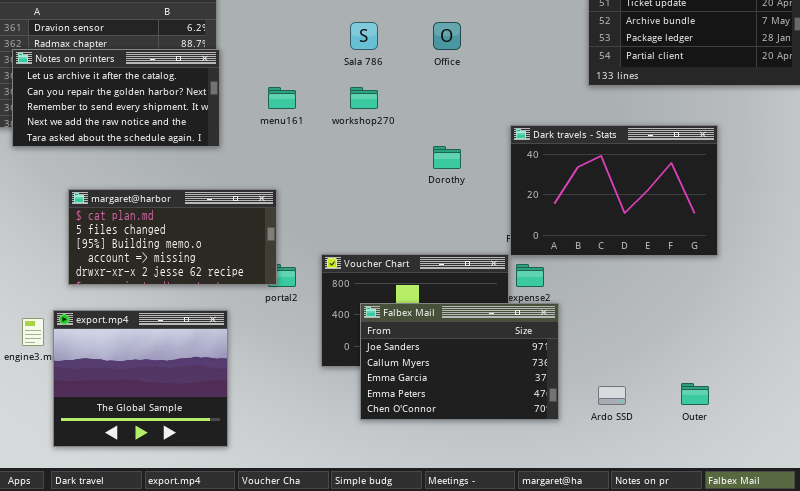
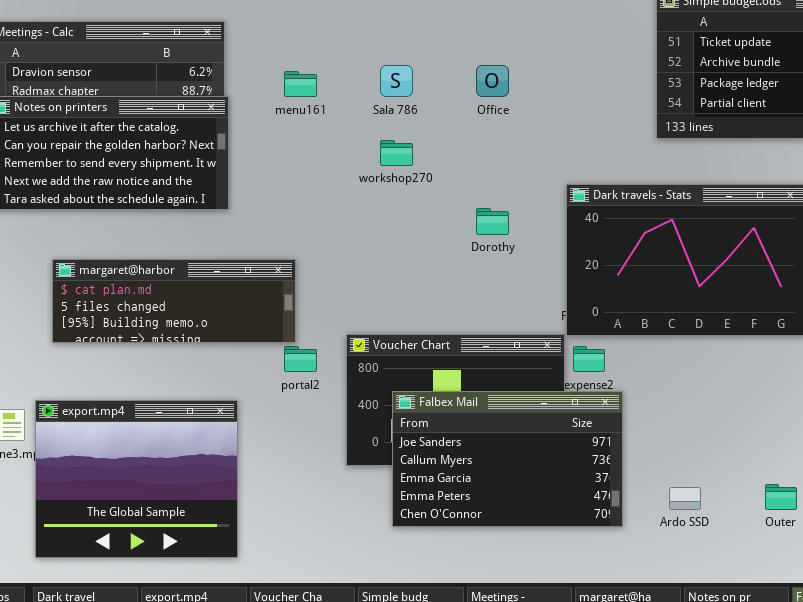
menu161: [268,87,296,109] -> [284,71,317,97], moved
margaret@harbor: [68,189,277,285] -> [52,259,296,343], resized

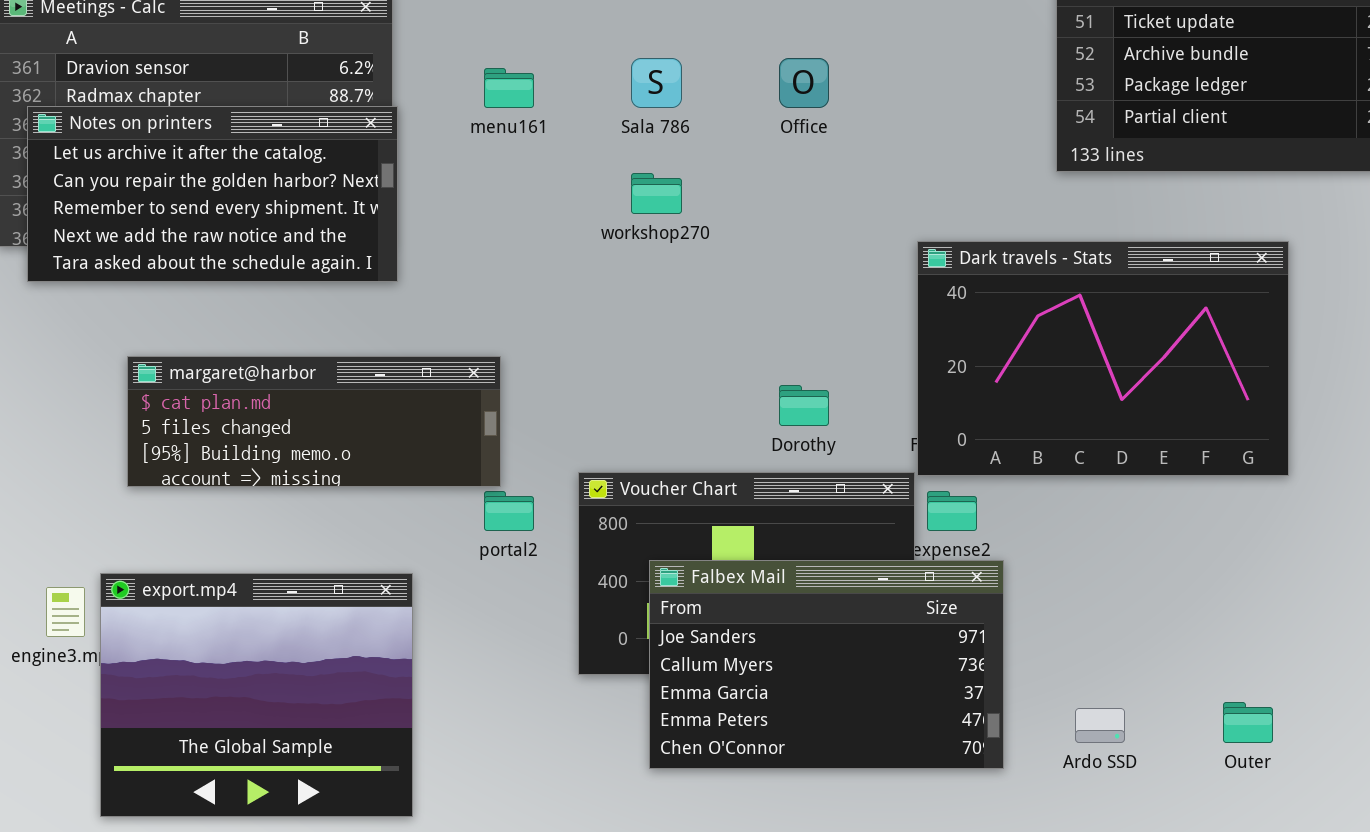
Dorothy: [476,208,509,235] -> [779,385,829,426], moved

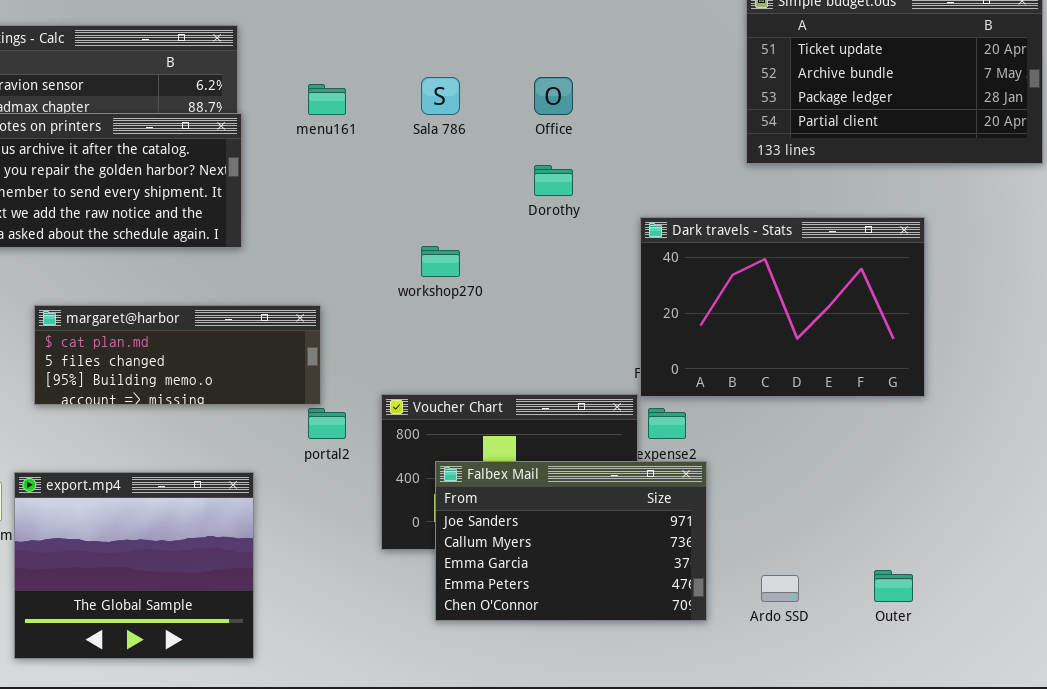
workshop270: [631,173,682,214] -> [421,246,460,277], moved
Dorothy: [779,385,829,426] -> [534,165,573,196], moved

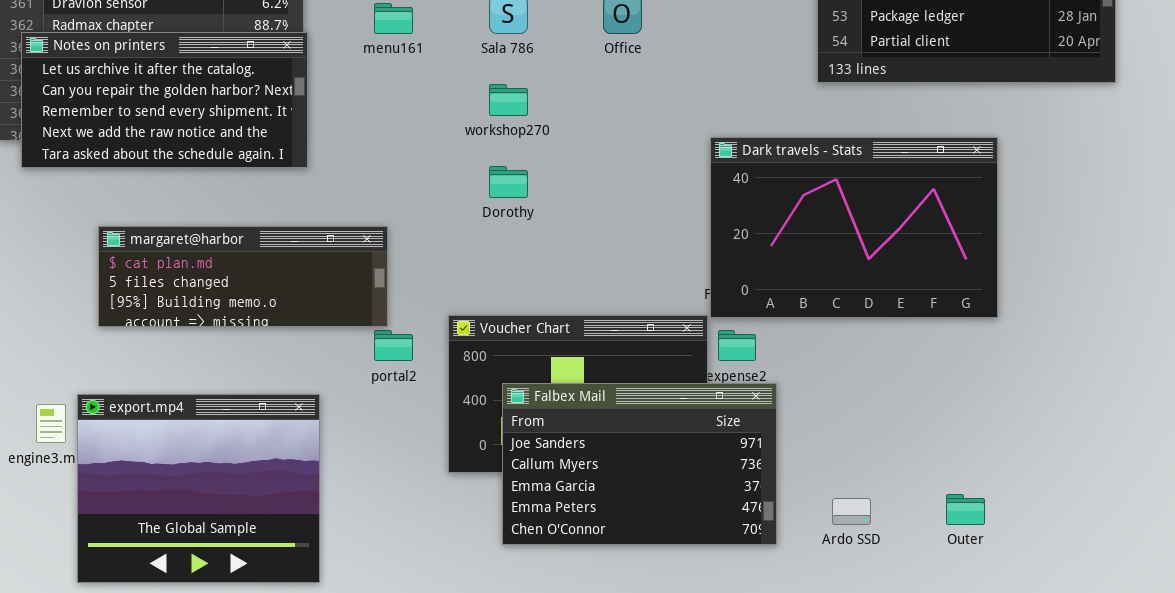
Dorothy: [534,165,573,196] -> [489,166,528,198], moved
workshop270: [421,246,460,277] -> [489,84,528,116], moved

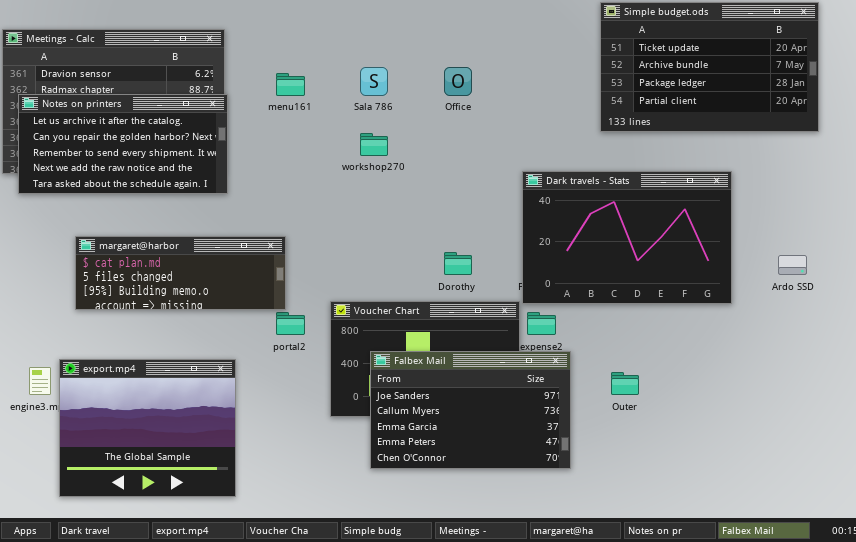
Dorothy: [489,166,528,198] -> [444,252,472,275], moved
Outer: [946,494,985,525] -> [611,372,639,395], moved
Ardo SSD: [832,498,871,525] -> [778,255,807,275], moved

